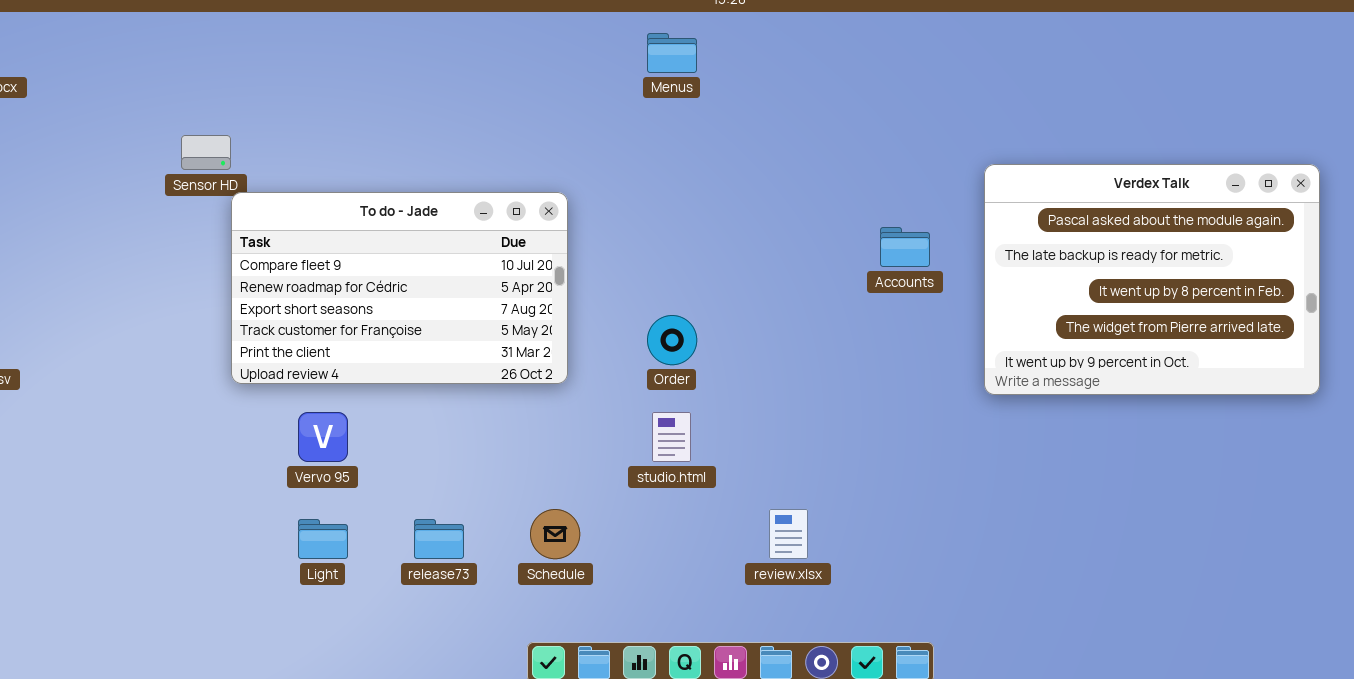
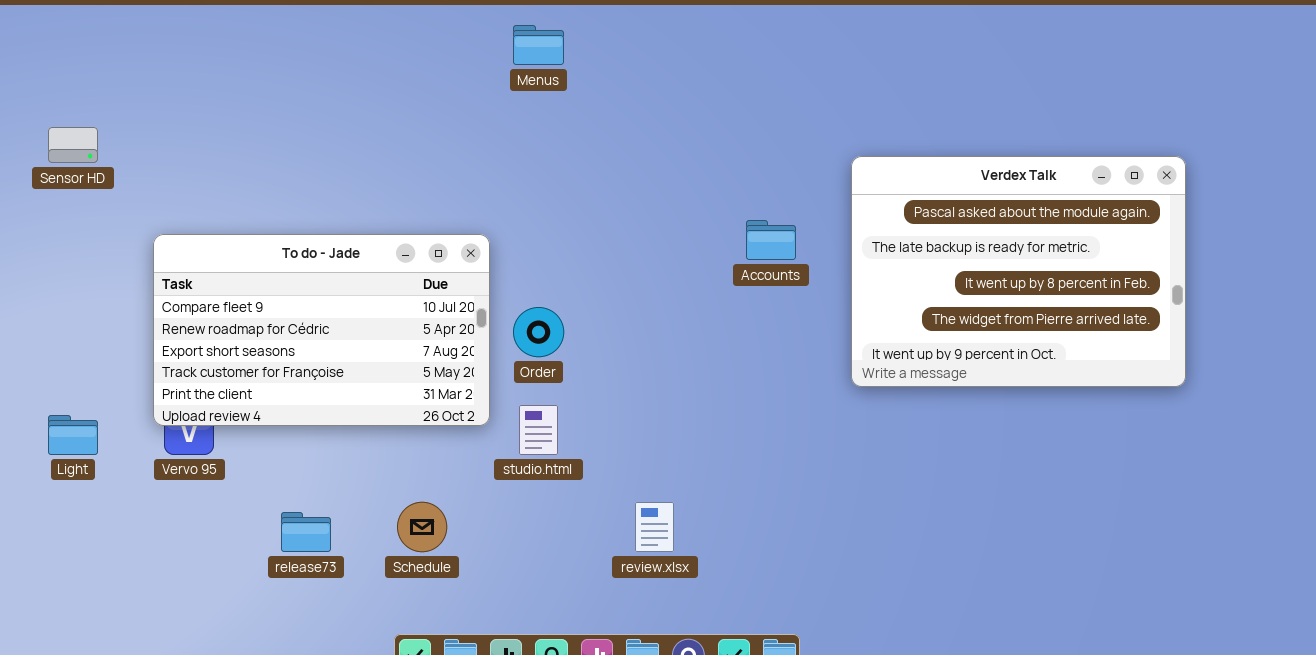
To do - Jade: [231,192,568,384] -> [153,234,490,426], moved
Light: [298,519,348,559] -> [48,415,98,455], moved

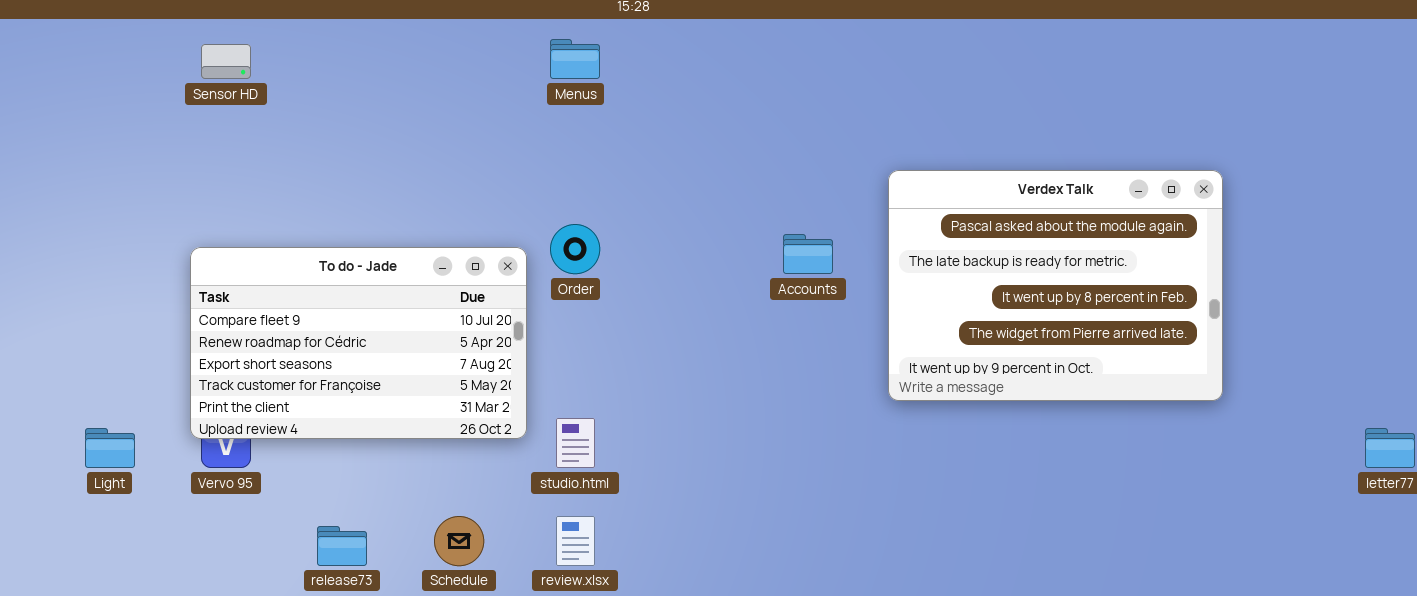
Sensor HD: [48,127,98,163] -> [201,44,251,79], moved
Order: [513,307,564,357] -> [550,224,600,274], moved
review.xlsx: [635,502,674,552] -> [556,516,595,566], moved

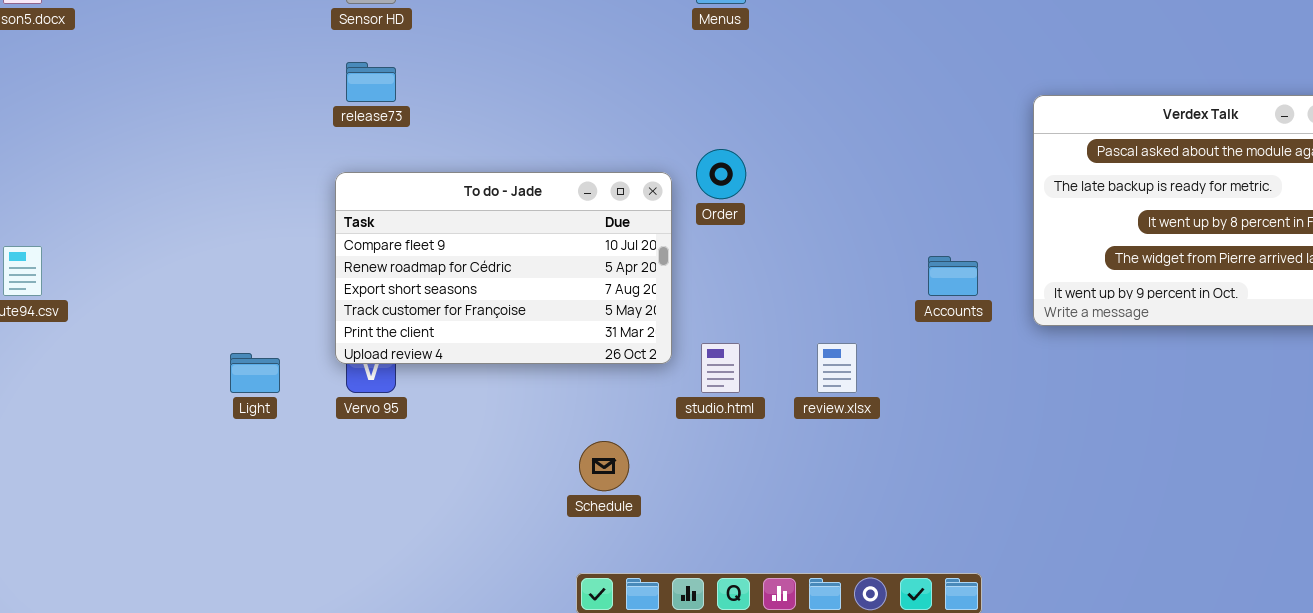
Accounts: [783,234,833,274] -> [928,256,978,296], moved
review.xlsx: [556,516,595,566] -> [817,343,857,393], moved
release73: [317,526,367,566] -> [346,62,396,102], moved

